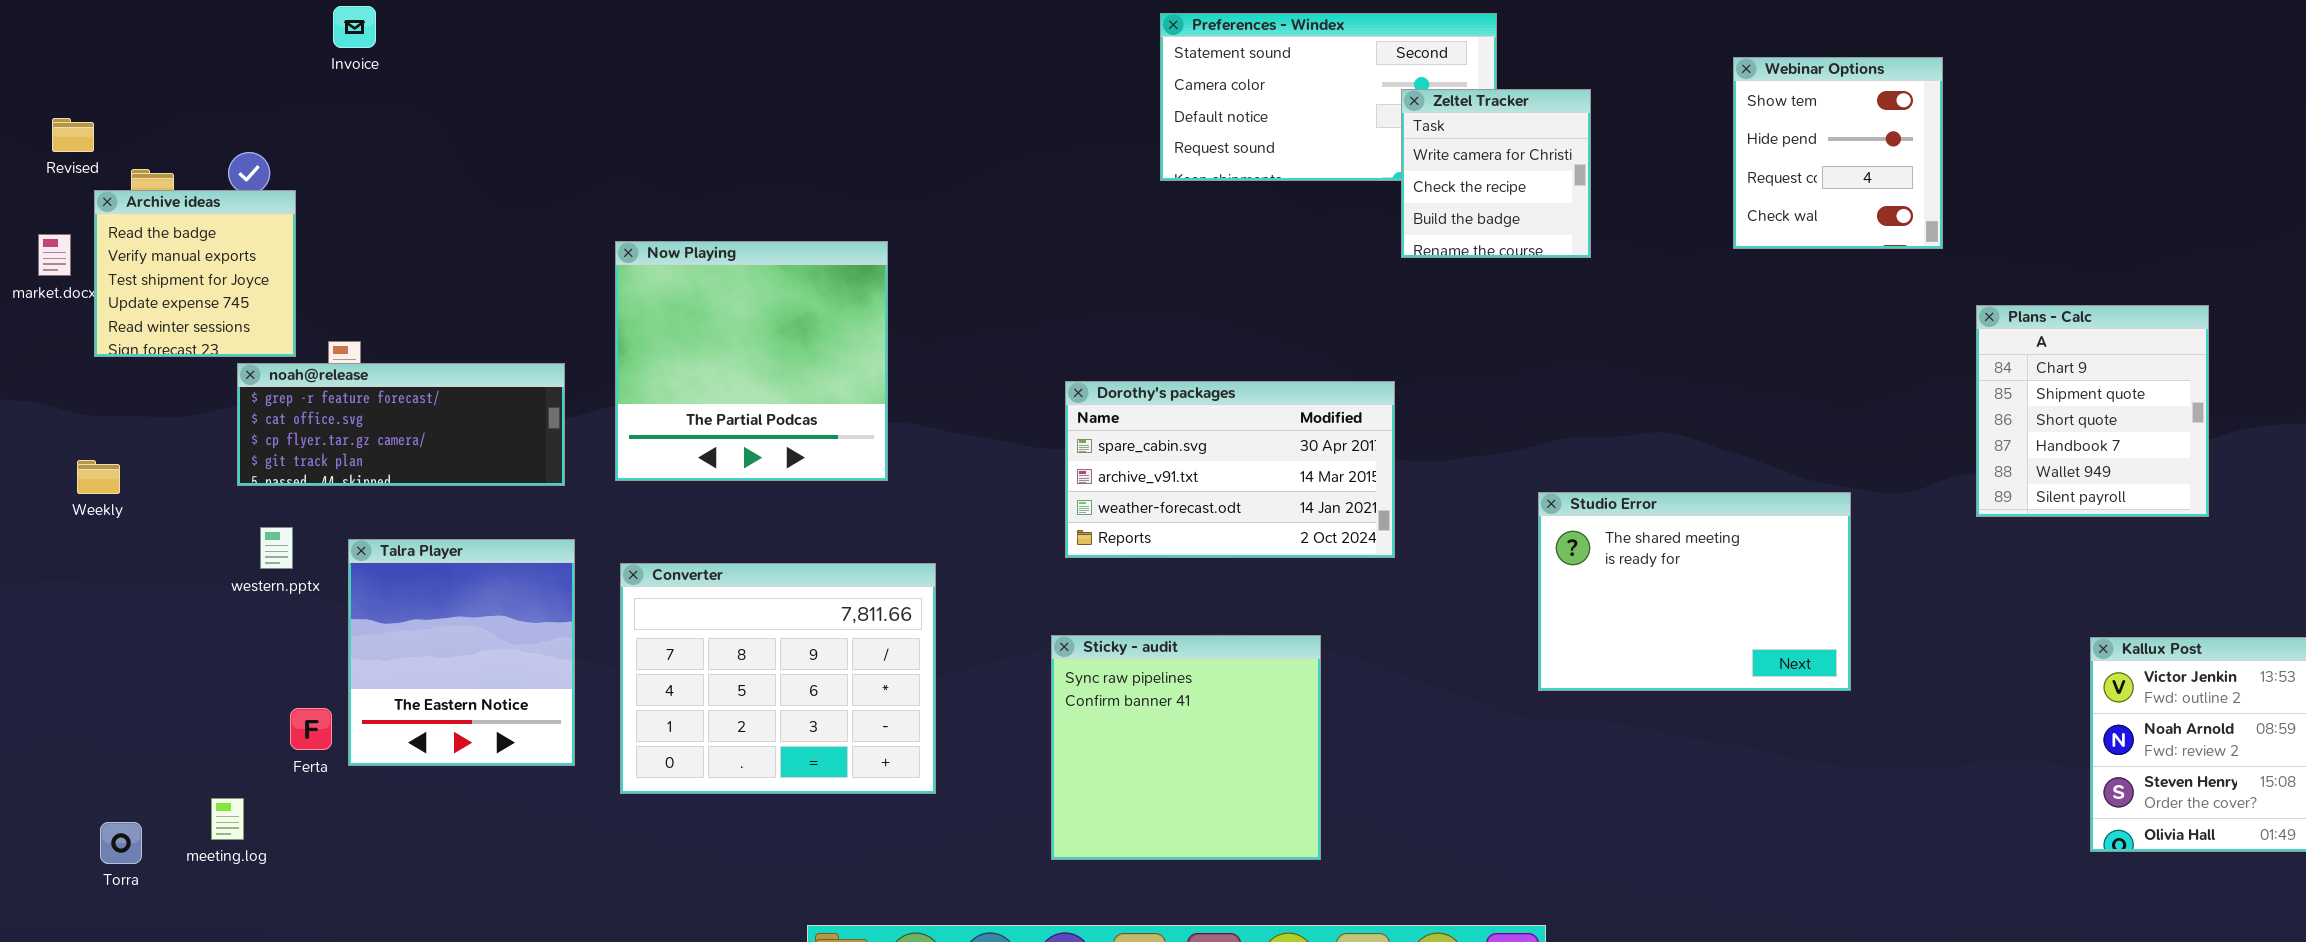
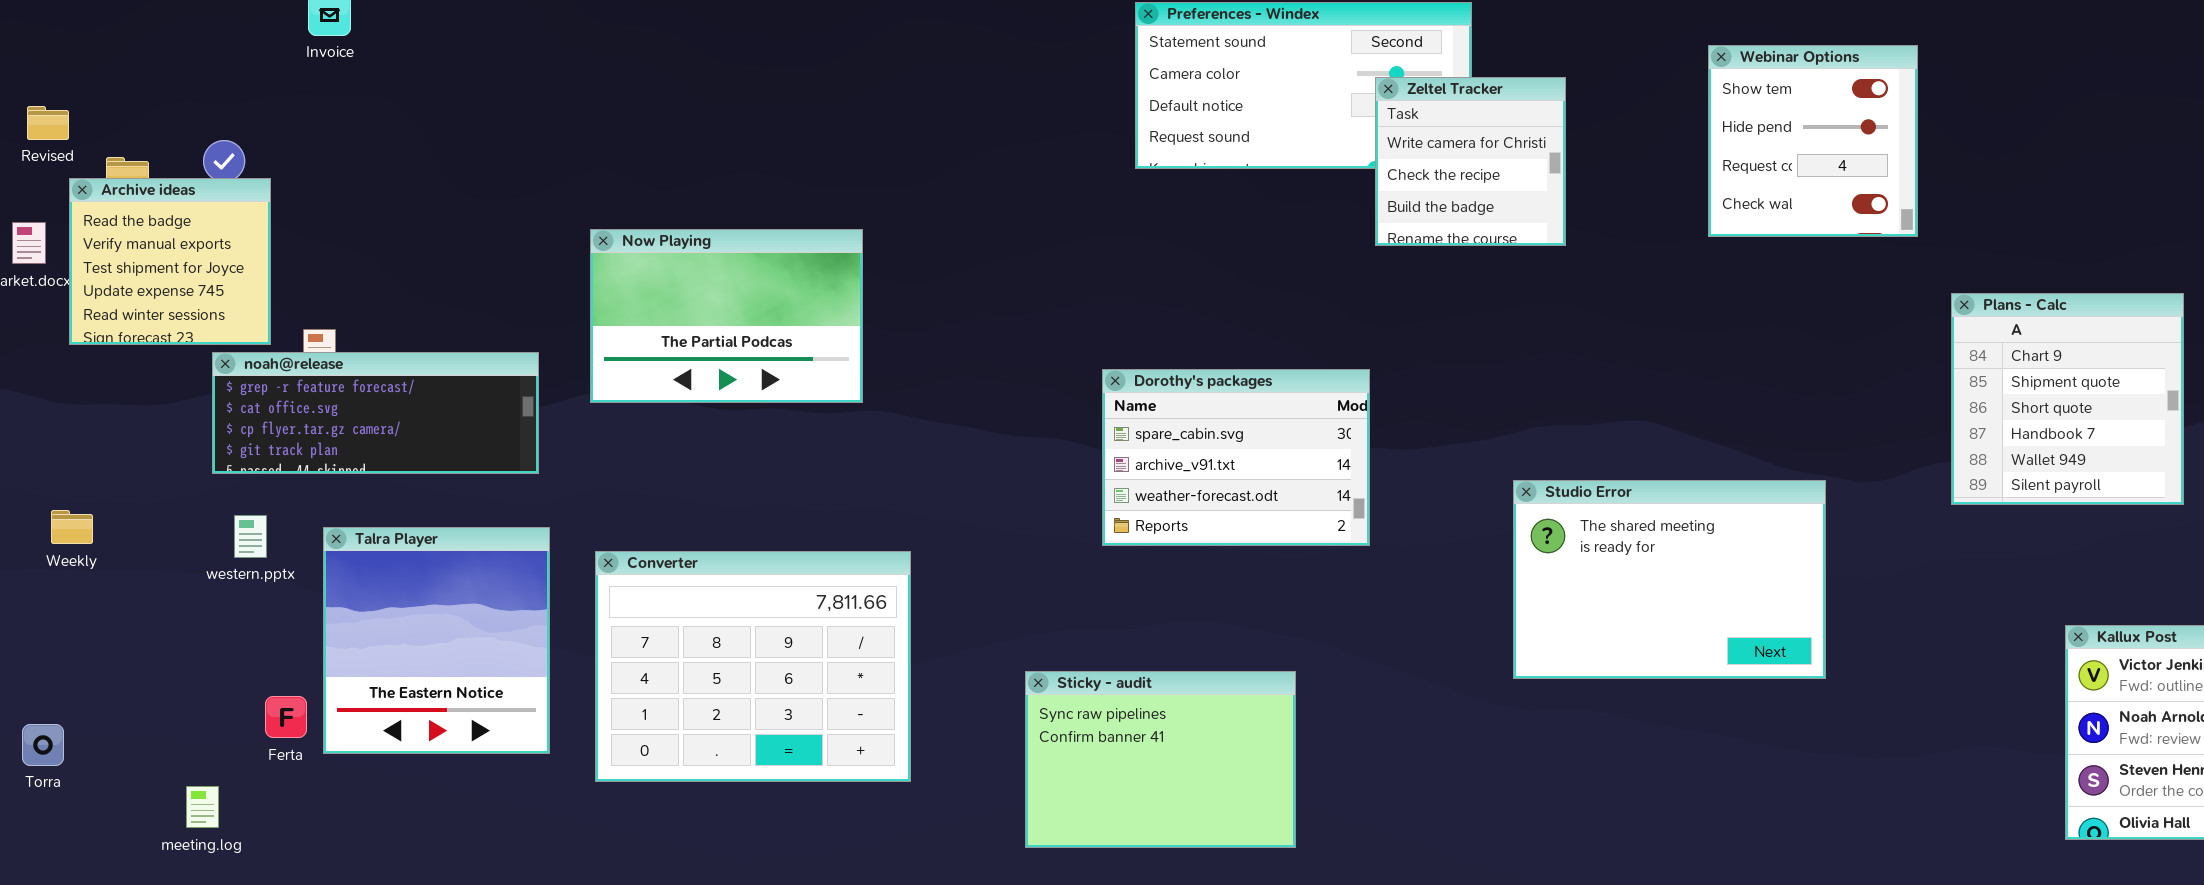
Now Playing: [615,241,888,481] -> [590,229,863,403], resized
Dorothy's packages: [1065,381,1395,558] -> [1102,369,1370,546], resized
Weekly: [77,460,120,494] -> [51,510,93,544], moved
Sticky - audit: [1051,635,1321,860] -> [1025,671,1296,848], resized
Torra: [100,822,142,864] -> [22,724,64,766], moved

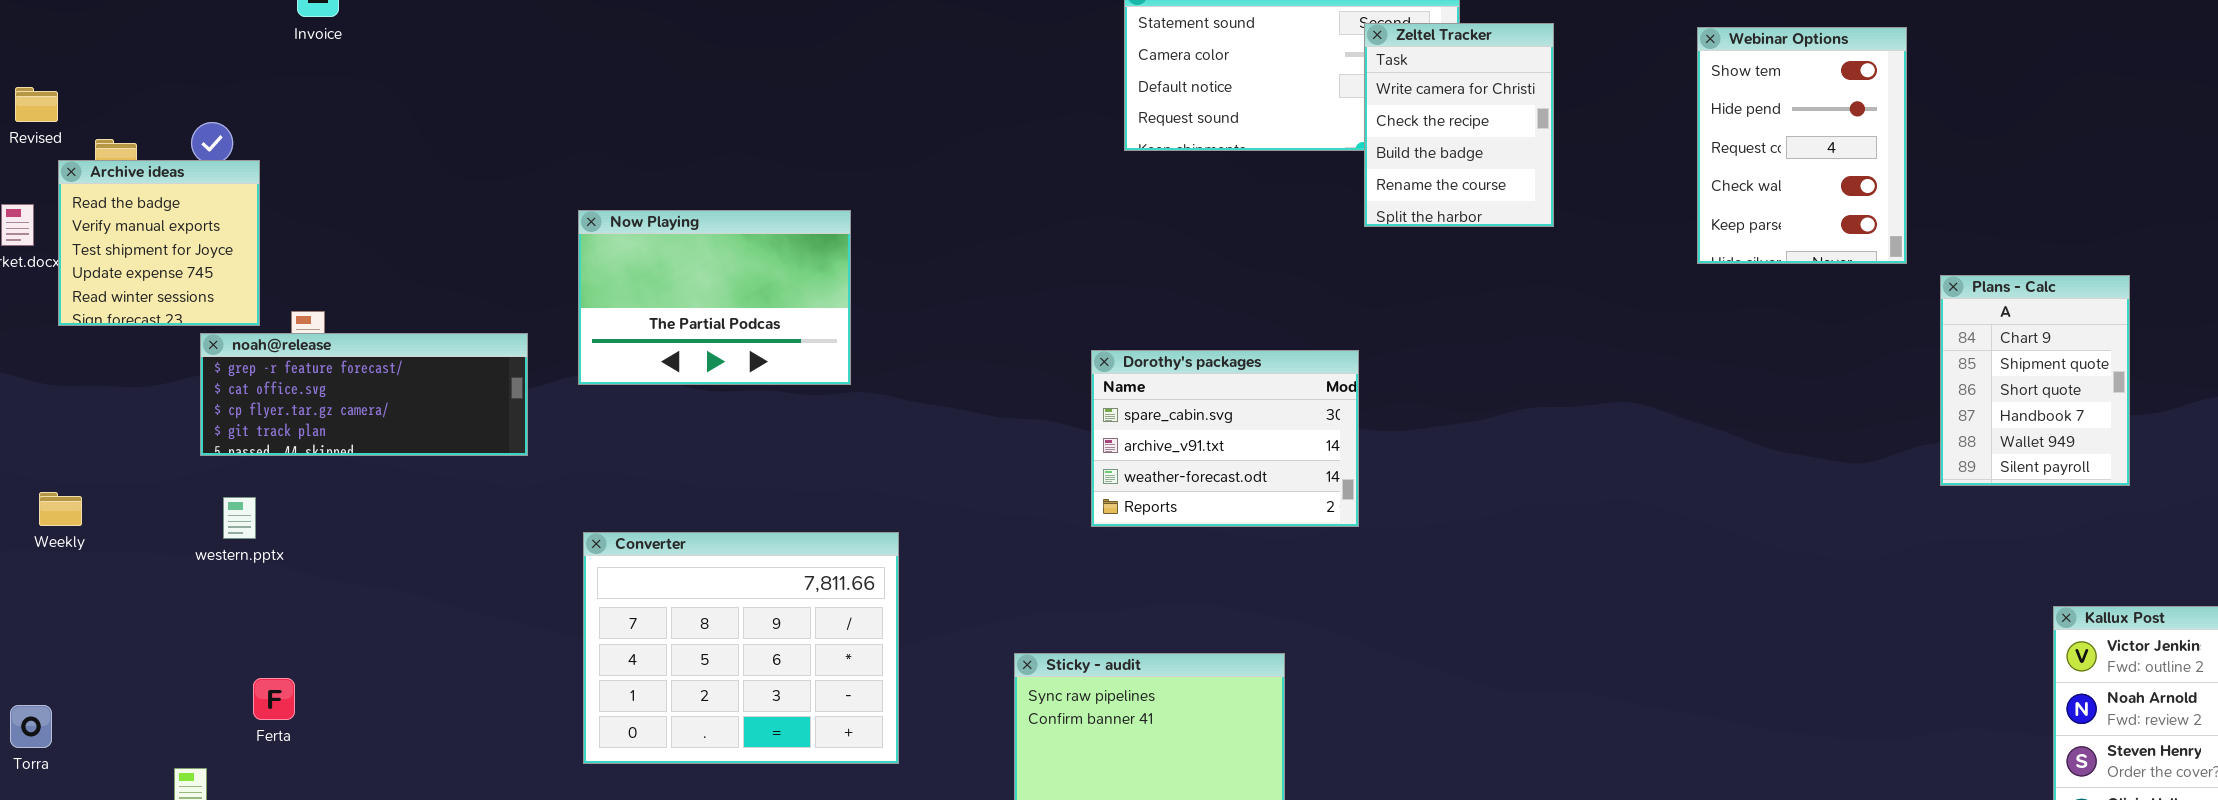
Webinar Options: [1708,45,1918,237] -> [1697,27,1907,264], resized
Zeltel Tracker: [1375,77,1566,246] -> [1364,23,1554,227], resized
Plans - Calc: [1951,293,2184,505] -> [1940,275,2130,486], resized
Studio Error: [1513,480,1826,679] -> none, closed
Talra Player: [323,527,550,754] -> none, closed

